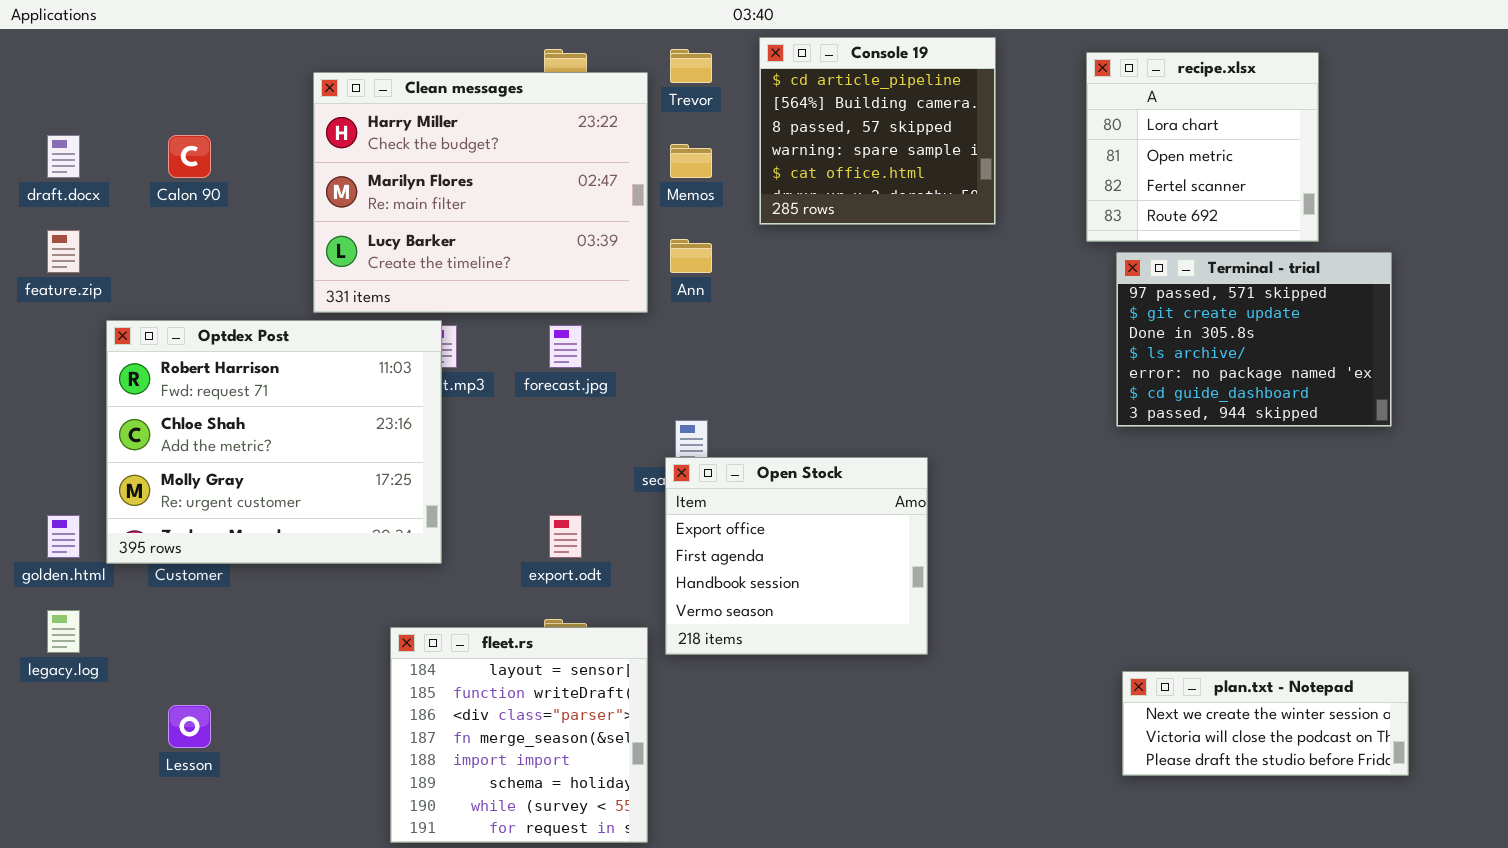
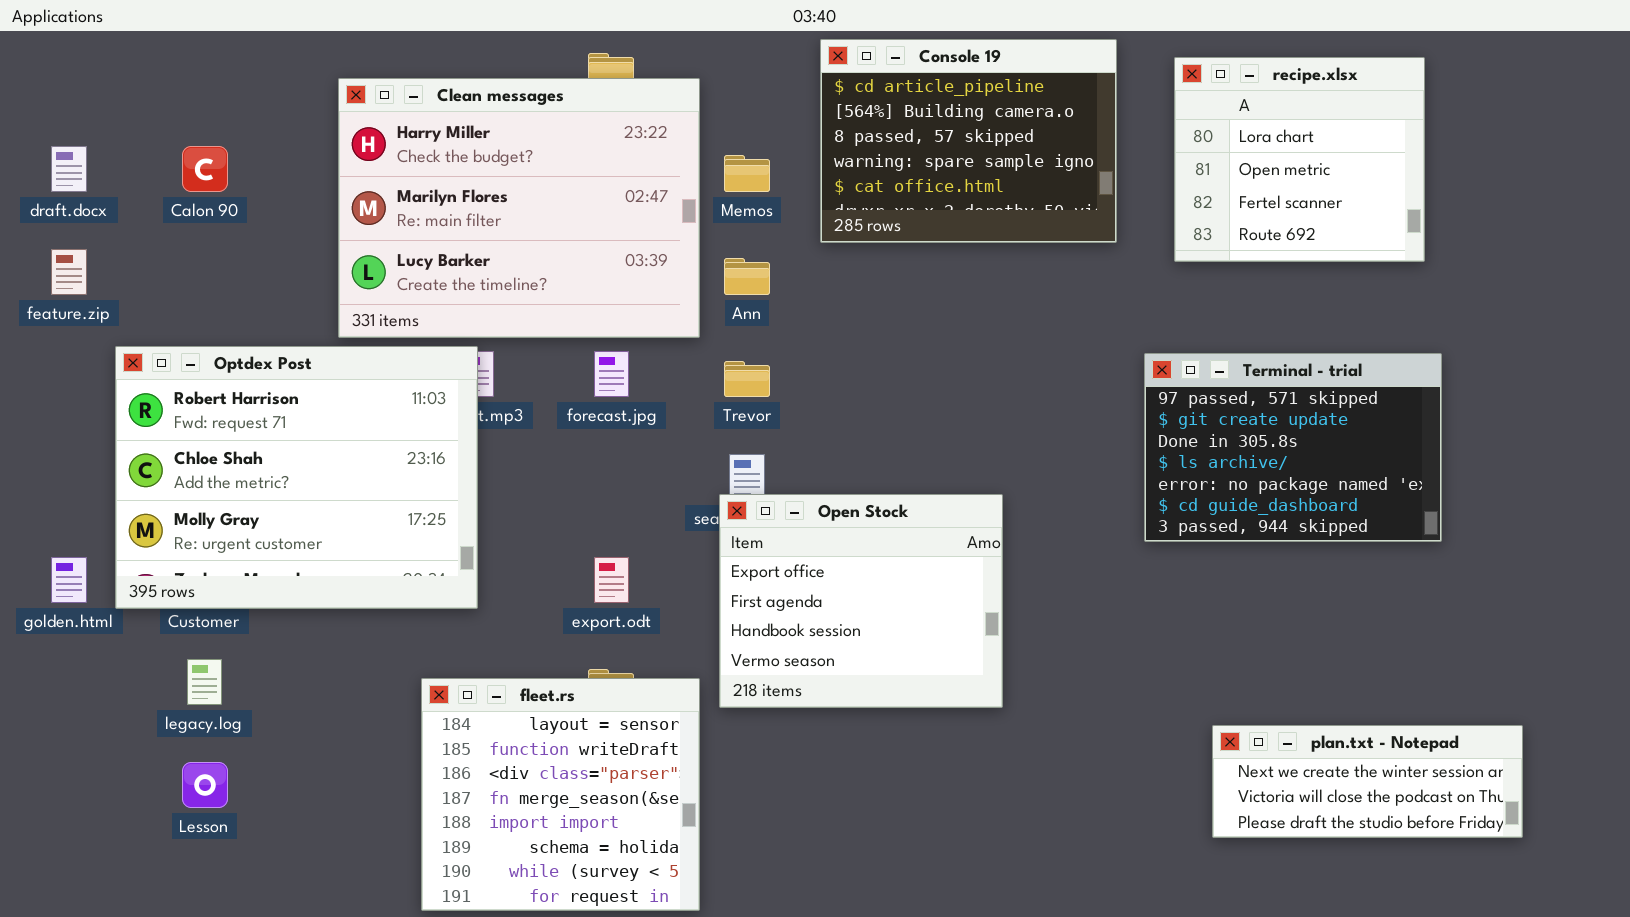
Console 19: [759,37,996,225] -> [820,39,1117,243], resized
Trevor: [670,49,712,83] -> [724,361,770,397], moved
Terminal - trial: [1116,252,1392,427] -> [1144,353,1442,542], moved
legacy.log: [47,610,80,653] -> [187,659,222,705], moved

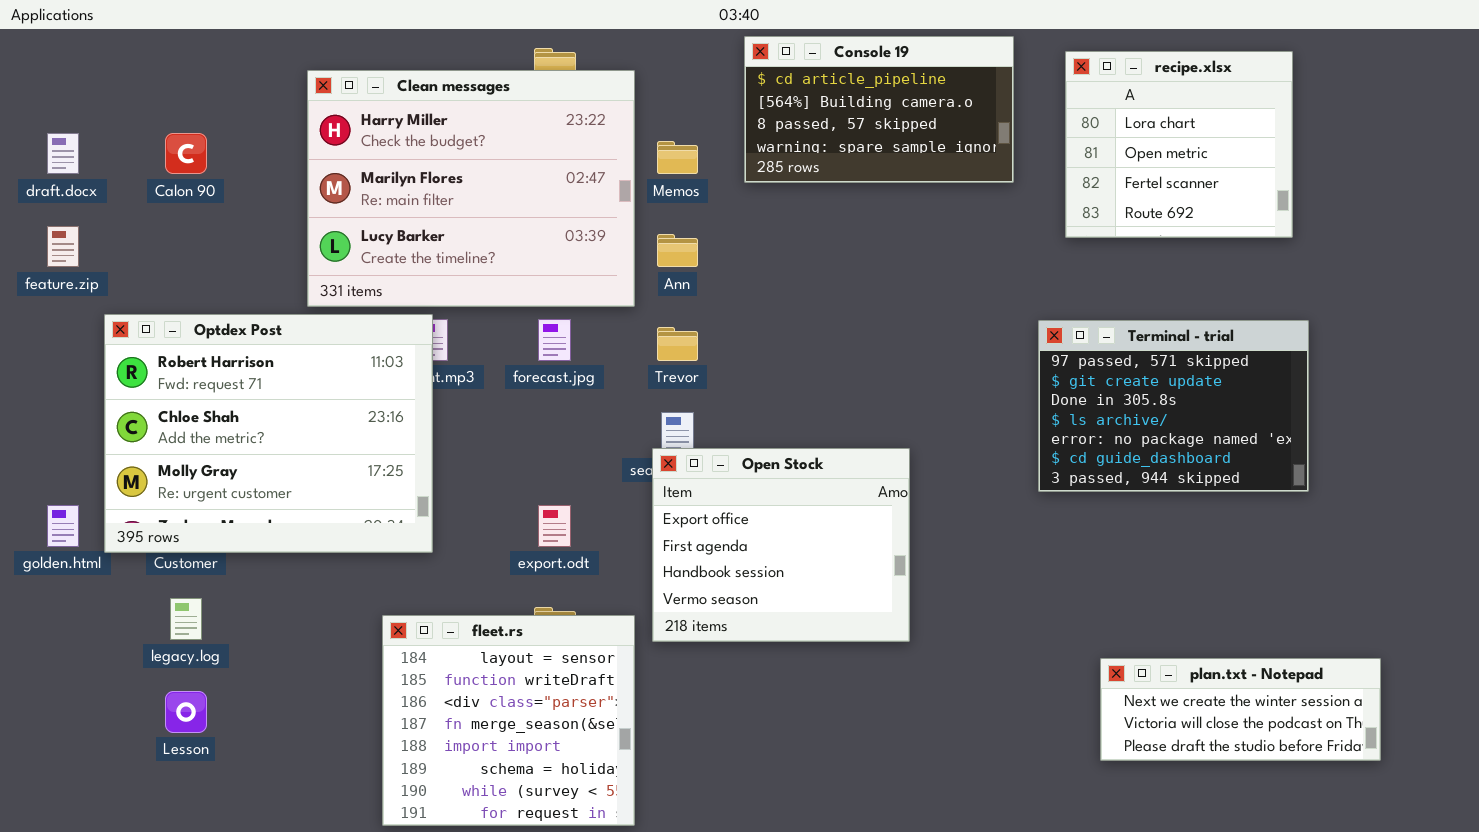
Console 19: [820,39,1117,243] -> [744,36,1014,183], resized

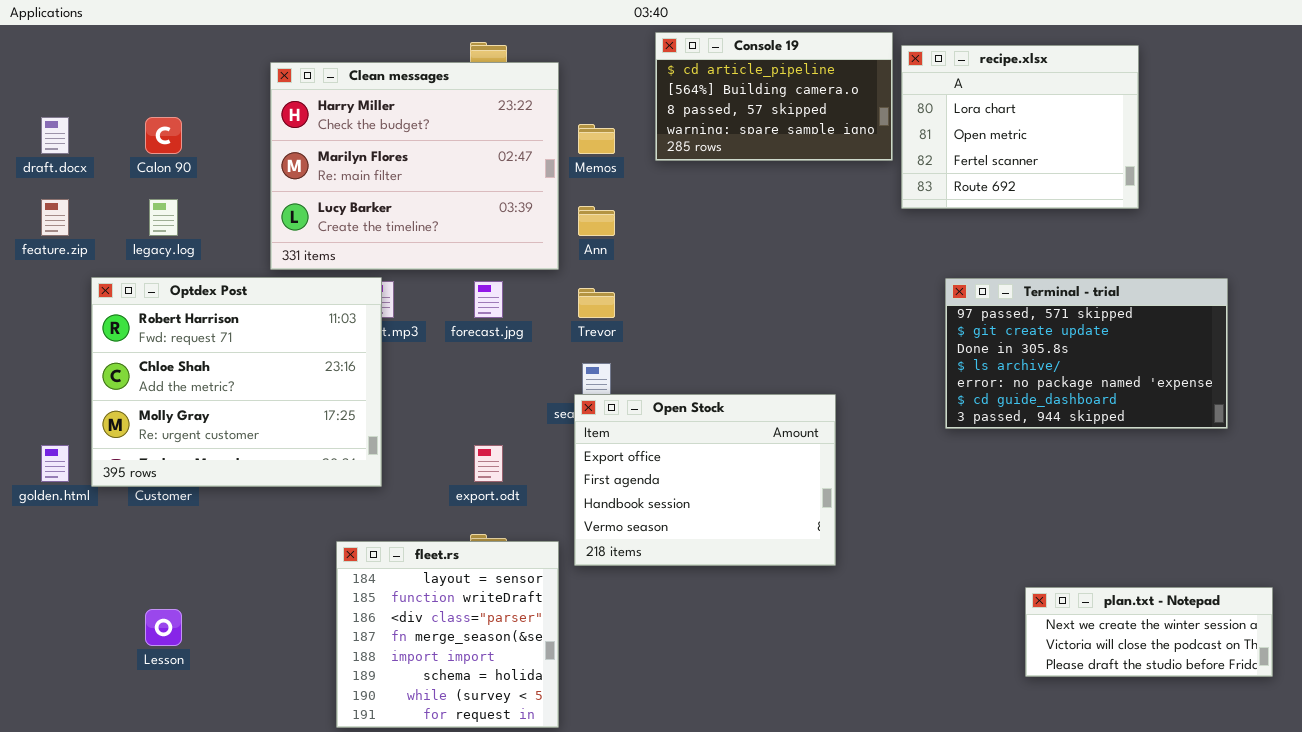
recipe.xlsx: [1065,51,1293,238] -> [901,45,1139,209], resized
Terminal - trial: [1038,320,1309,492] -> [945,278,1228,429], moved, resized
Open Stock: [652,448,910,642] -> [574,394,836,566], resized
legacy.log: [170,598,202,640] -> [149,199,178,236], moved
plan.txt - Notepad: [1100,658,1381,761] -> [1025,587,1273,677], moved

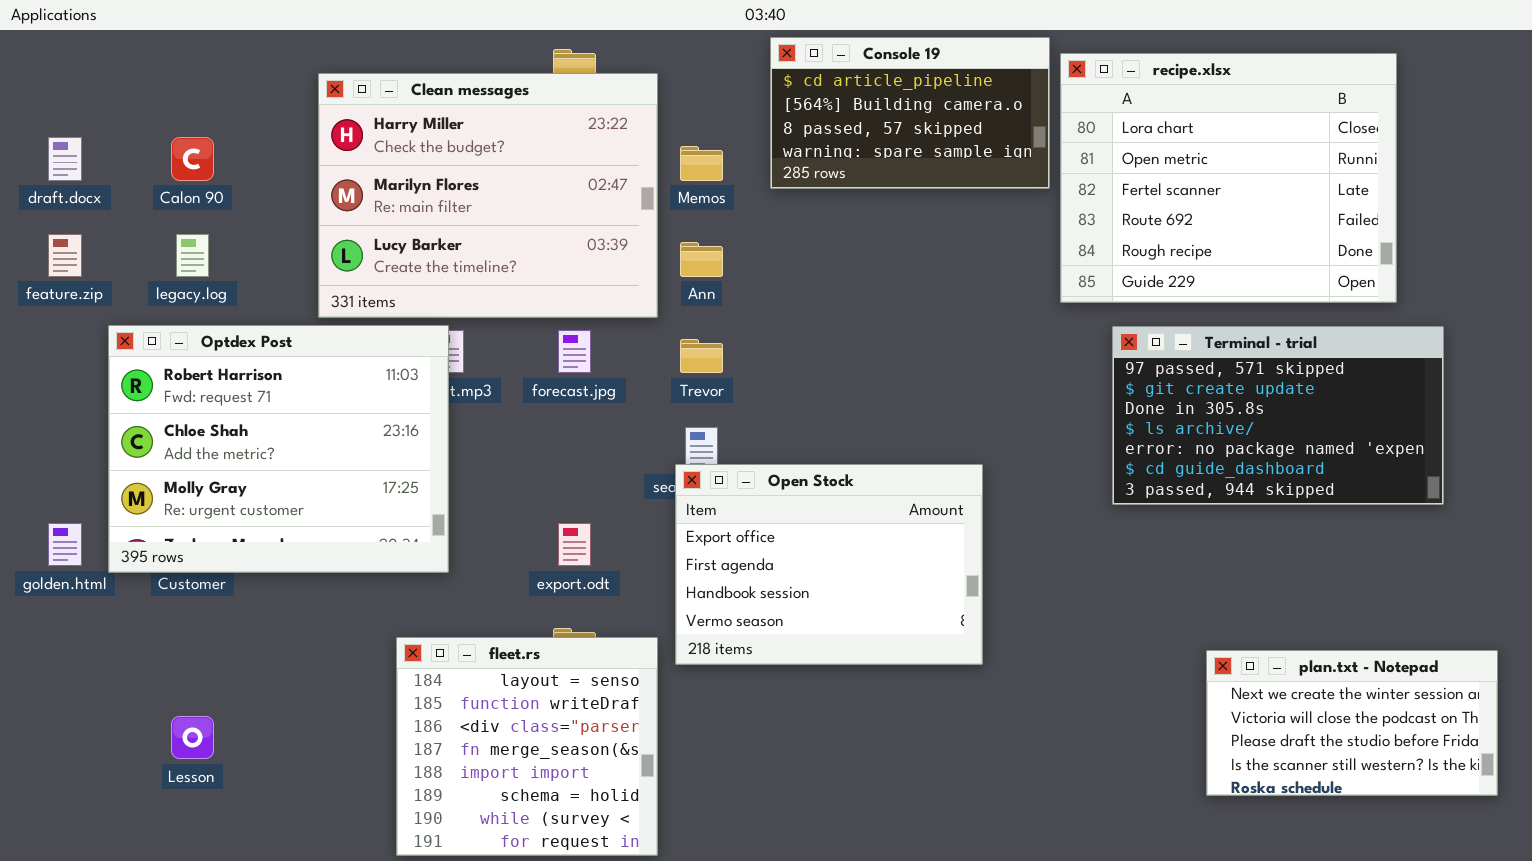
recipe.xlsx: [901,45,1139,209] -> [1060,53,1397,303], resized
plan.txt - Notepad: [1025,587,1273,677] -> [1206,650,1498,796], resized

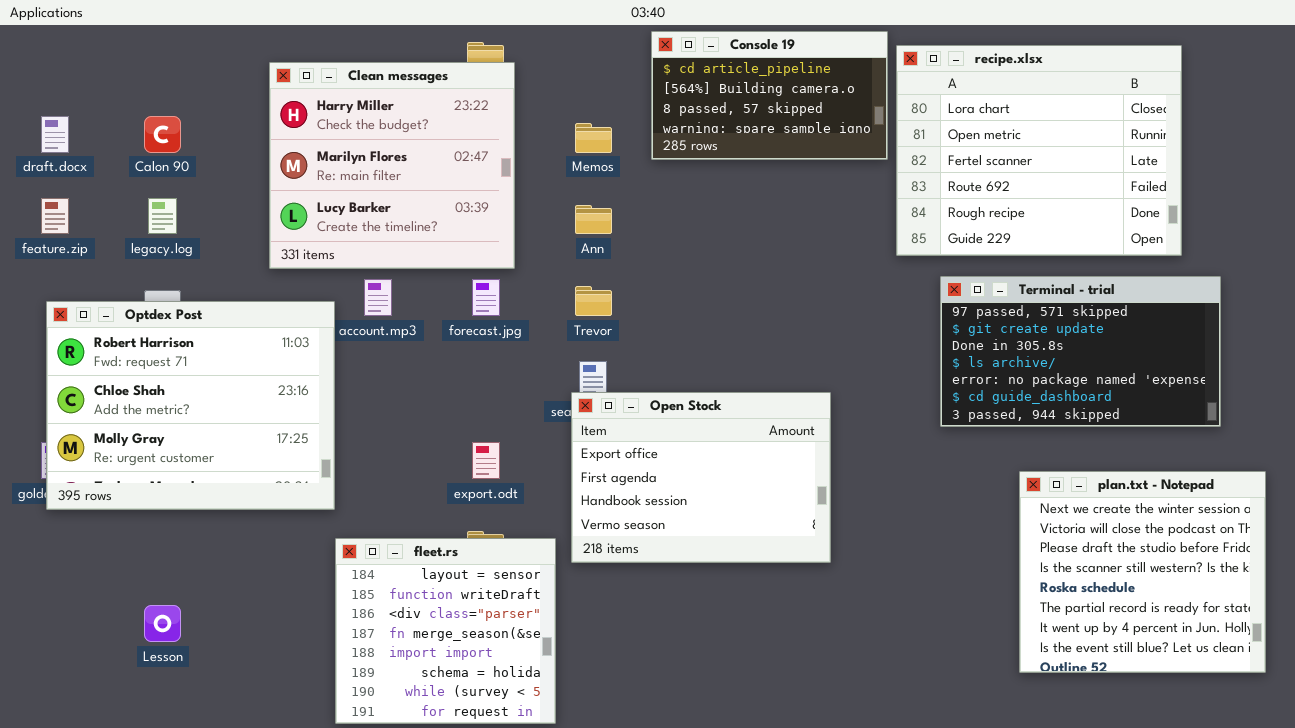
Clean messages: [318,73,658,318] -> [269,62,515,269], resized
Optdex Post: [108,325,449,573] -> [46,301,335,510], moved
plan.txt - Notepad: [1206,650,1498,796] -> [1019,471,1266,673], resized

